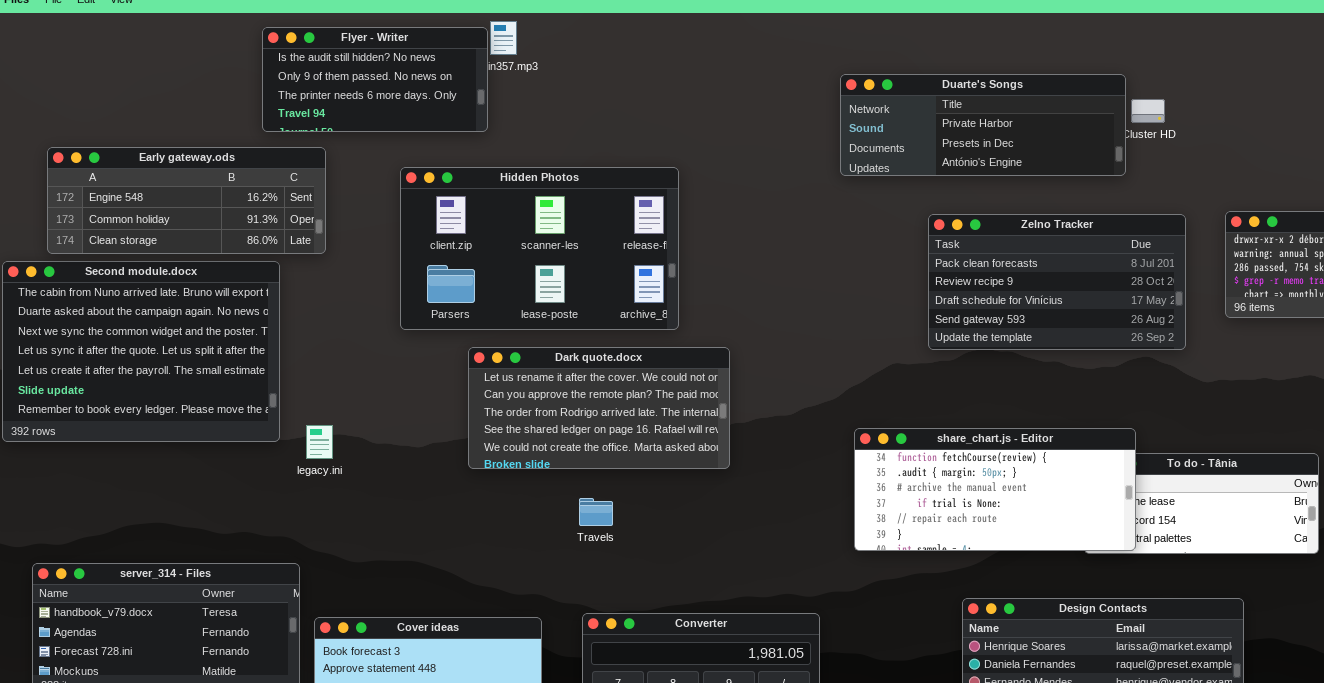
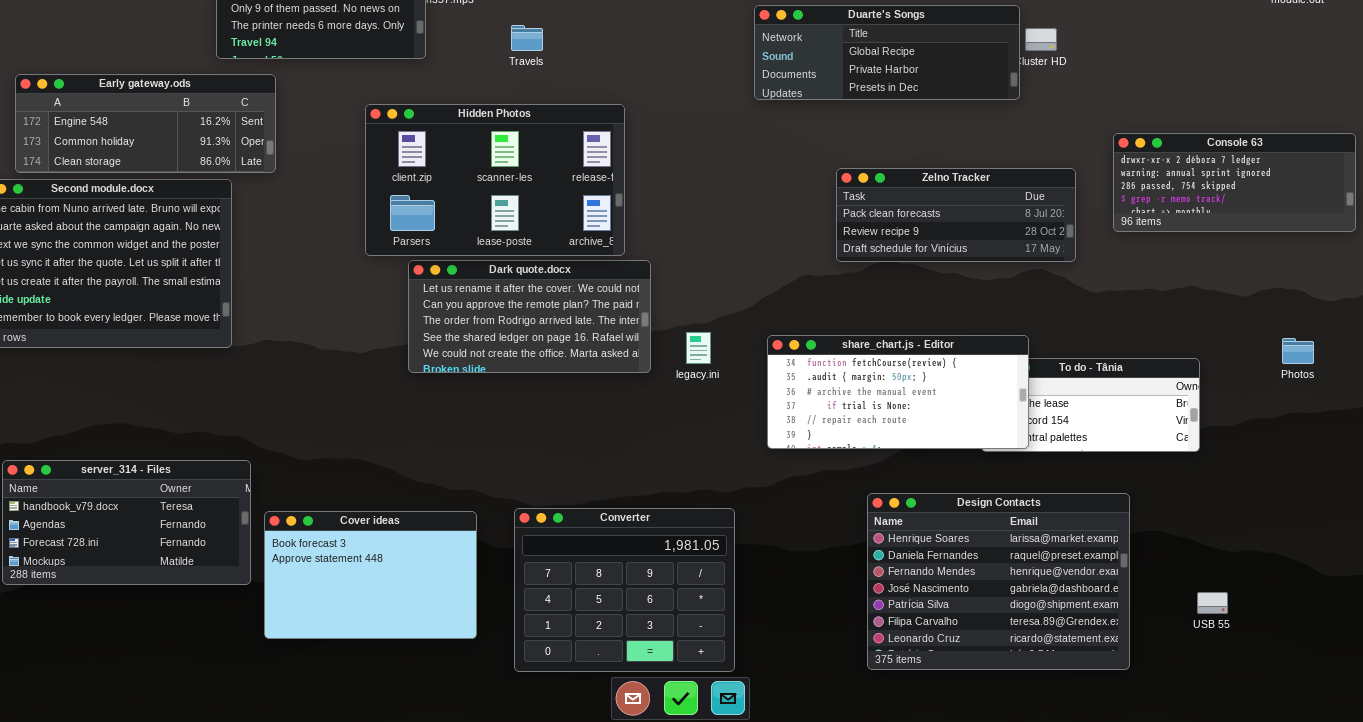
Duarte's Songs: [840,74,1126,176] -> [754,5,1020,100], scrolled up 1 row
Hidden Photos: [400,167,679,330] -> [365,104,625,256], moved
Zelno Tracker: [928,214,1186,350] -> [836,168,1076,262], resized
legacy.ini: [306,425,333,459] -> [686,332,711,364], moved
Travels: [579,498,613,526] -> [511,25,543,51], moved

